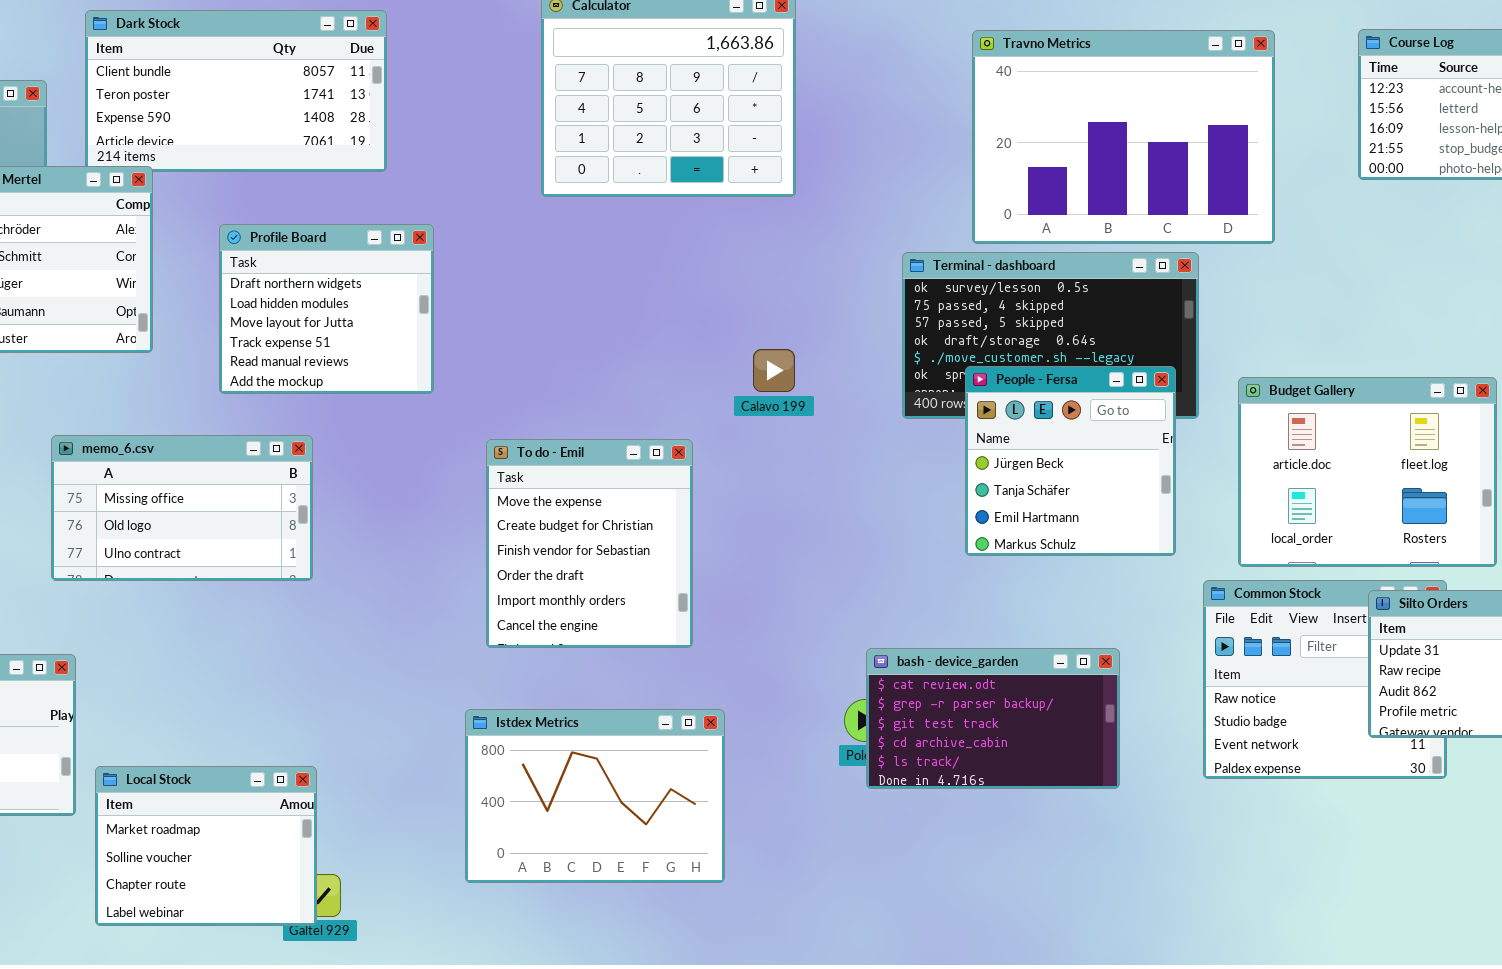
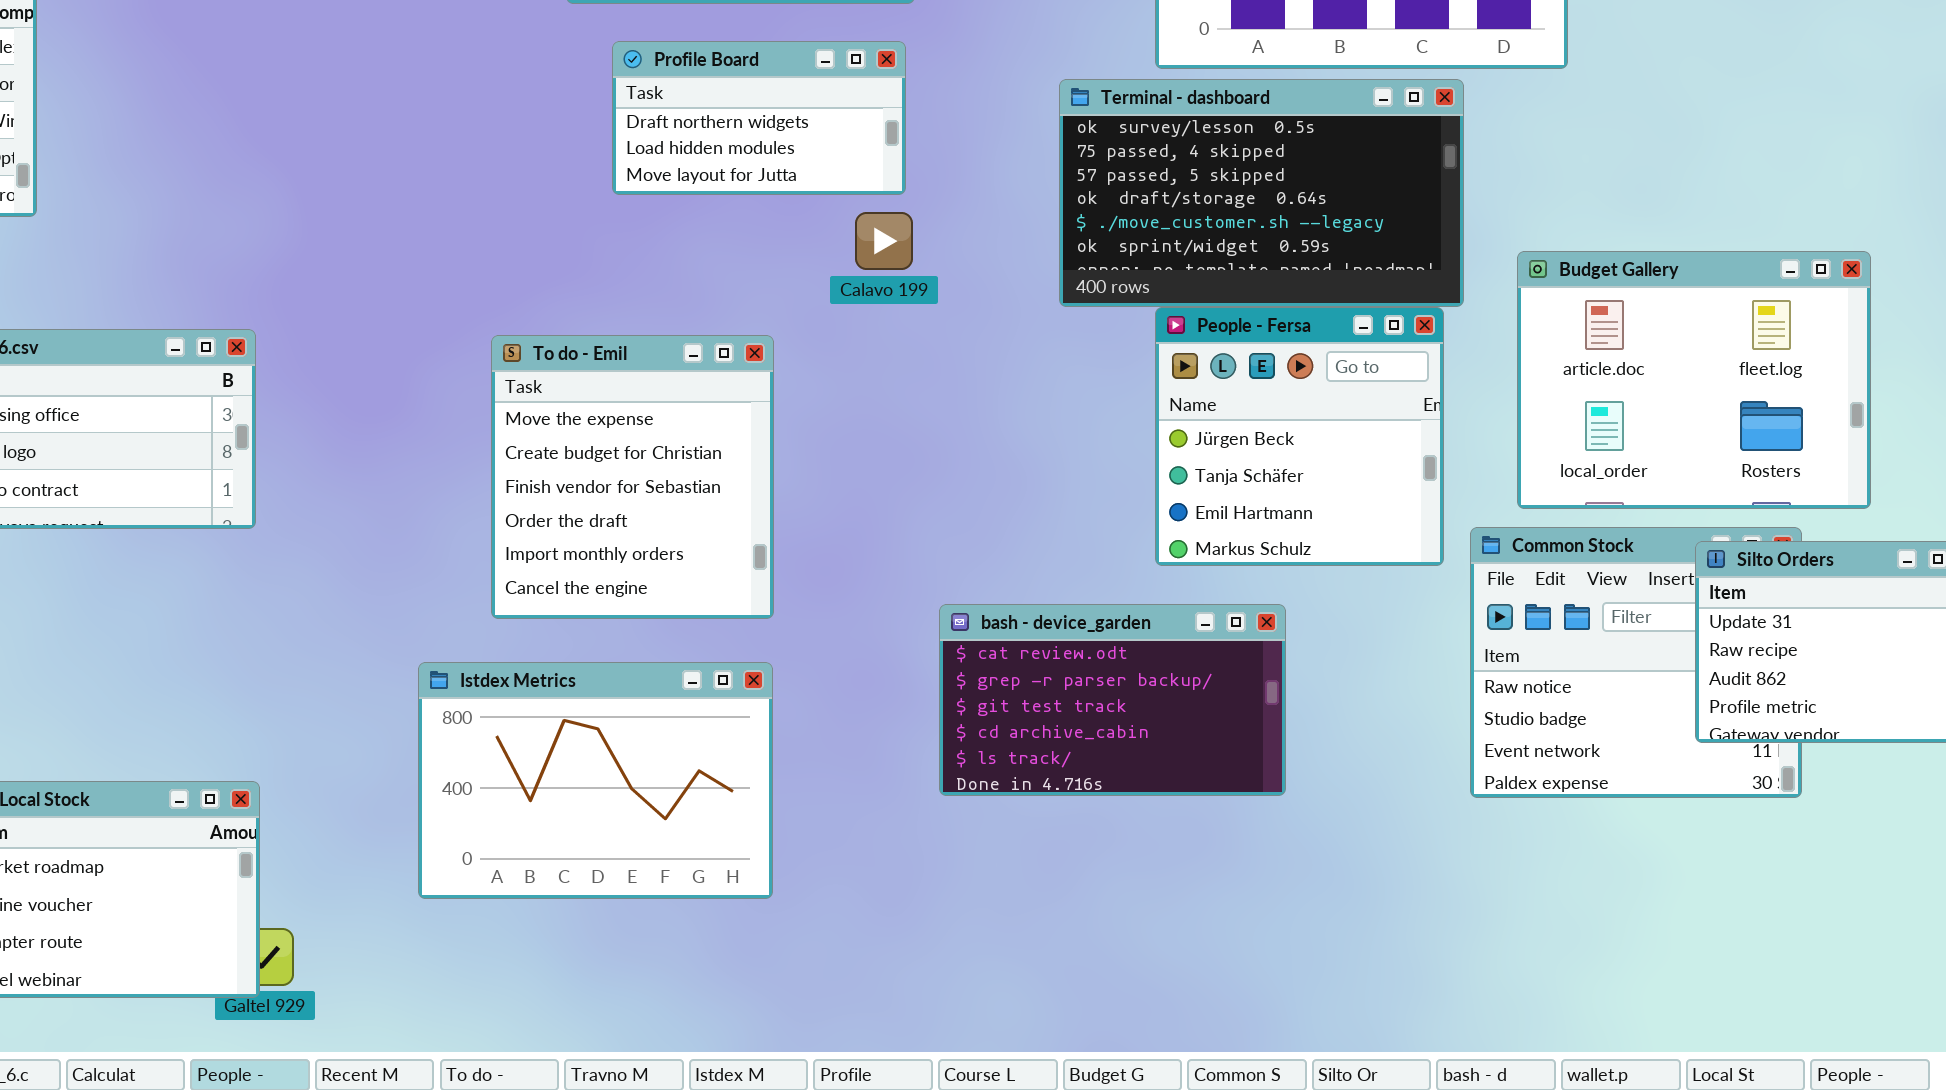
Profile Board: [219,224,434,394] -> [612,41,906,195], moved, resized
People - Fersa: [965,366,1176,556] -> [1155,307,1444,566], moved
bash - device_garden: [866,648,1120,789] -> [939,604,1286,796], moved
Istdex Metrics: [465,709,725,883] -> [418,662,773,899], moved

